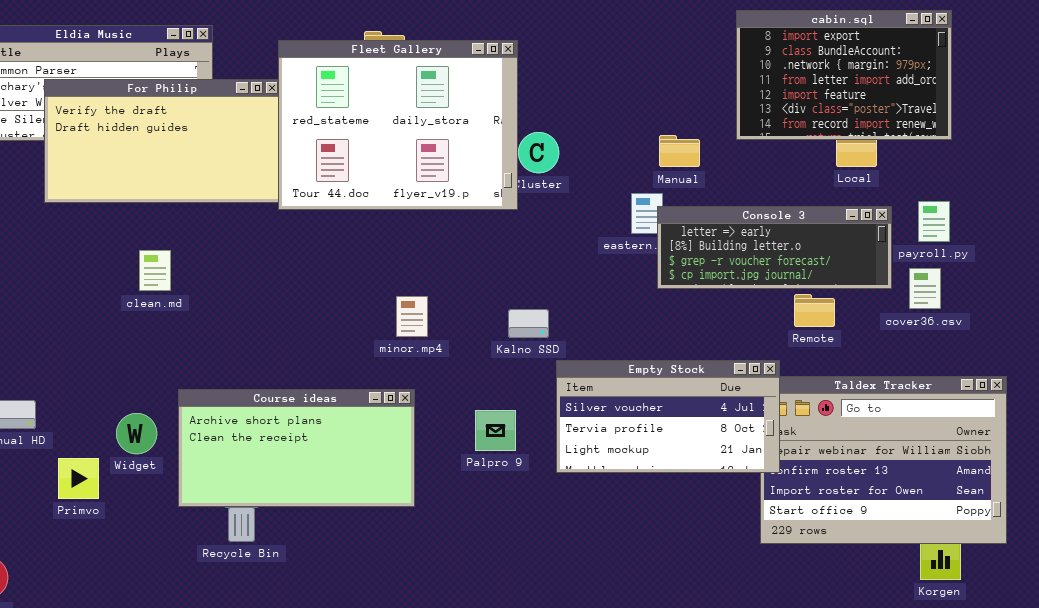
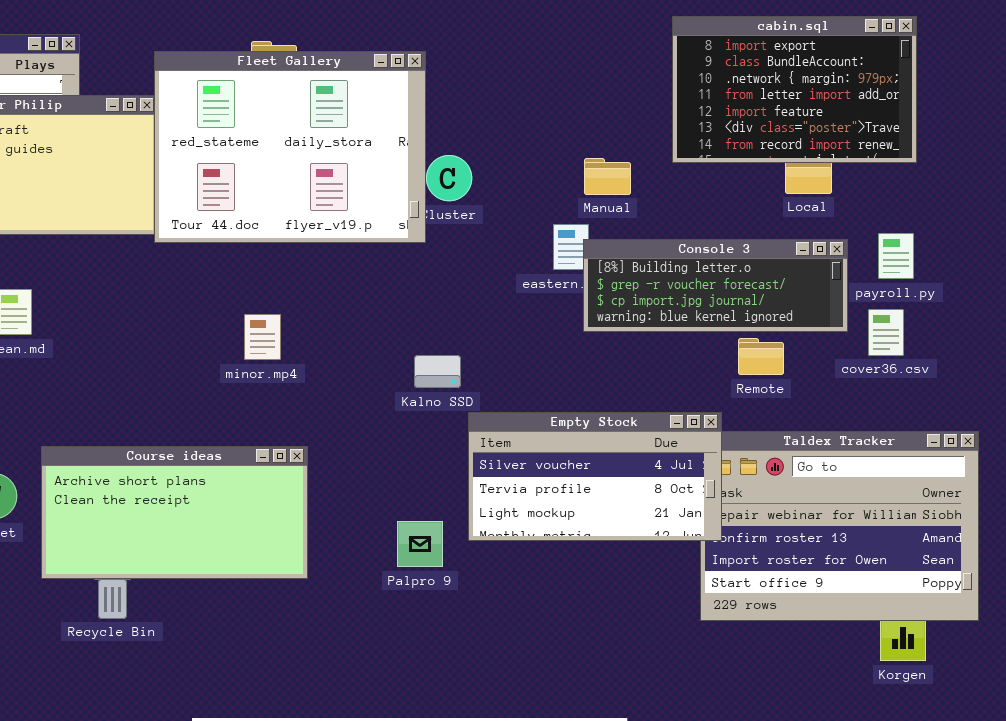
Console 3: [657,206,892,289] -> [583,239,848,332], scrolled down 1 row
minor.mp4: [396,296,428,337] -> [244,314,281,360], moved
Palpro 9: [475,410,516,451] -> [397,521,443,567], moved

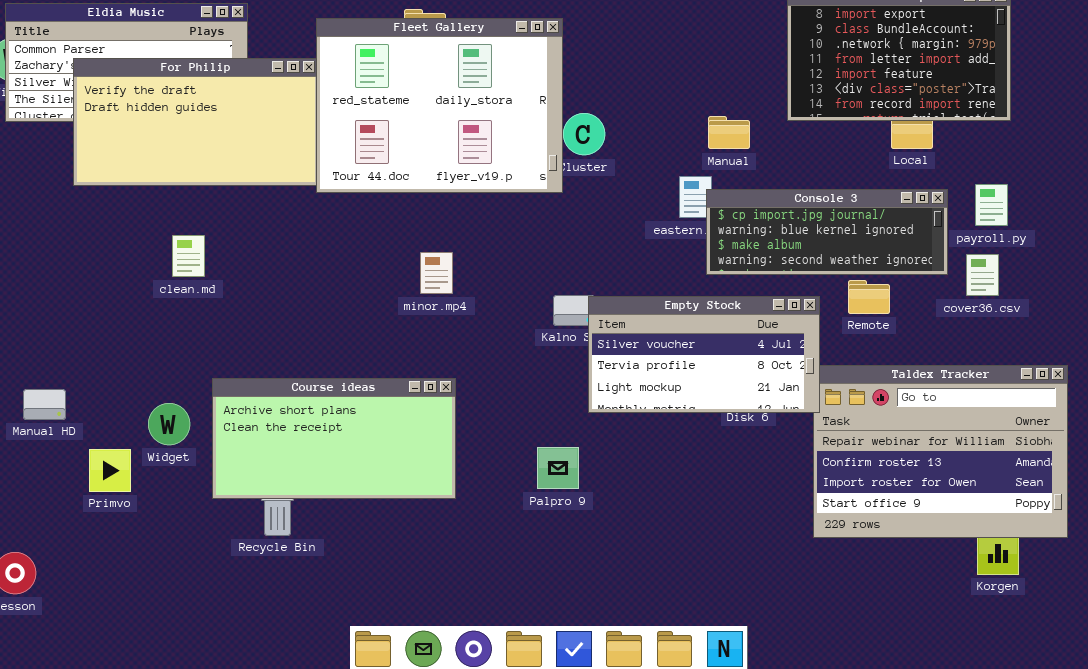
Console 3: [583,239,848,332] -> [706,189,948,275], scrolled down 2 rows
minor.mp4: [244,314,281,360] -> [420,252,453,294], moved
Empty Stock: [468,412,722,541] -> [588,296,820,413], moved

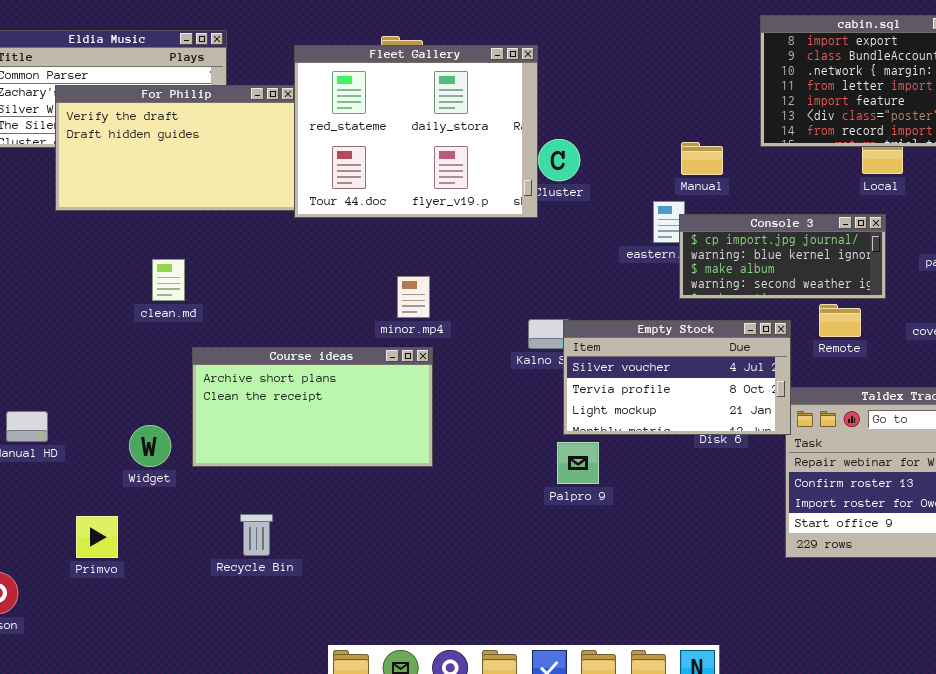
Console 3: [706,189,948,275] -> [679,214,886,299], resized
Course ideas: [212,378,456,499] -> [192,347,433,467], moved
Palpro 9: [537,447,579,489] -> [557,442,599,484], moved
Primvo: [89,449,131,492] -> [76,516,118,558], moved

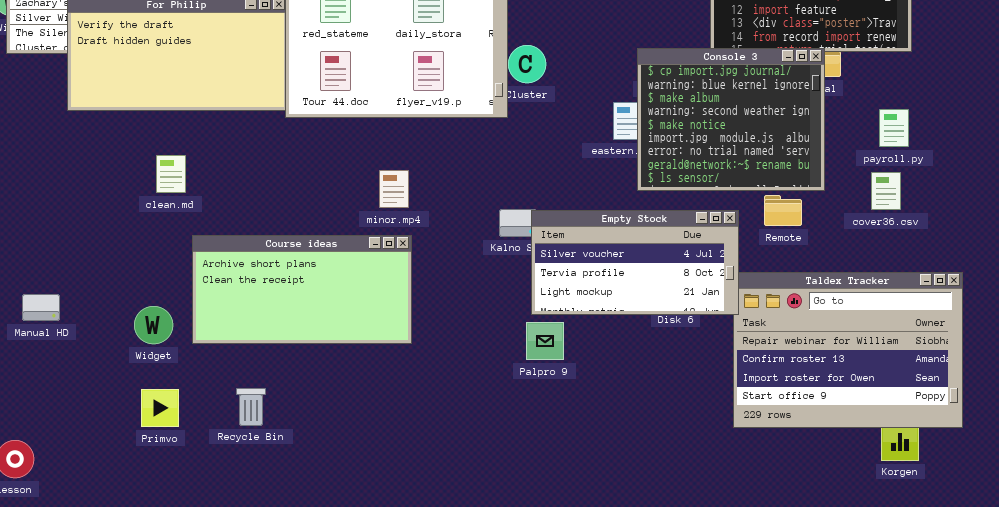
Console 3: [679,214,886,299] -> [637,48,825,191], resized
Primvo: [76,516,118,558] -> [141,389,179,427], moved

